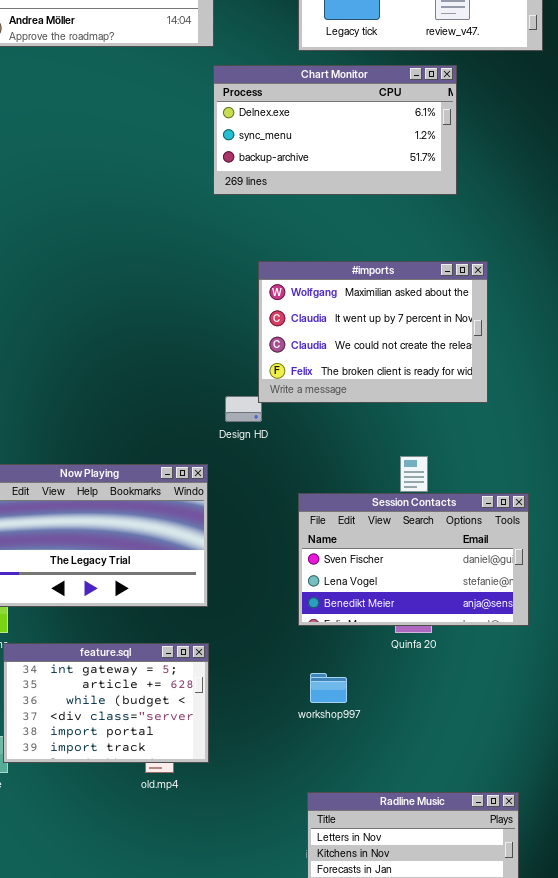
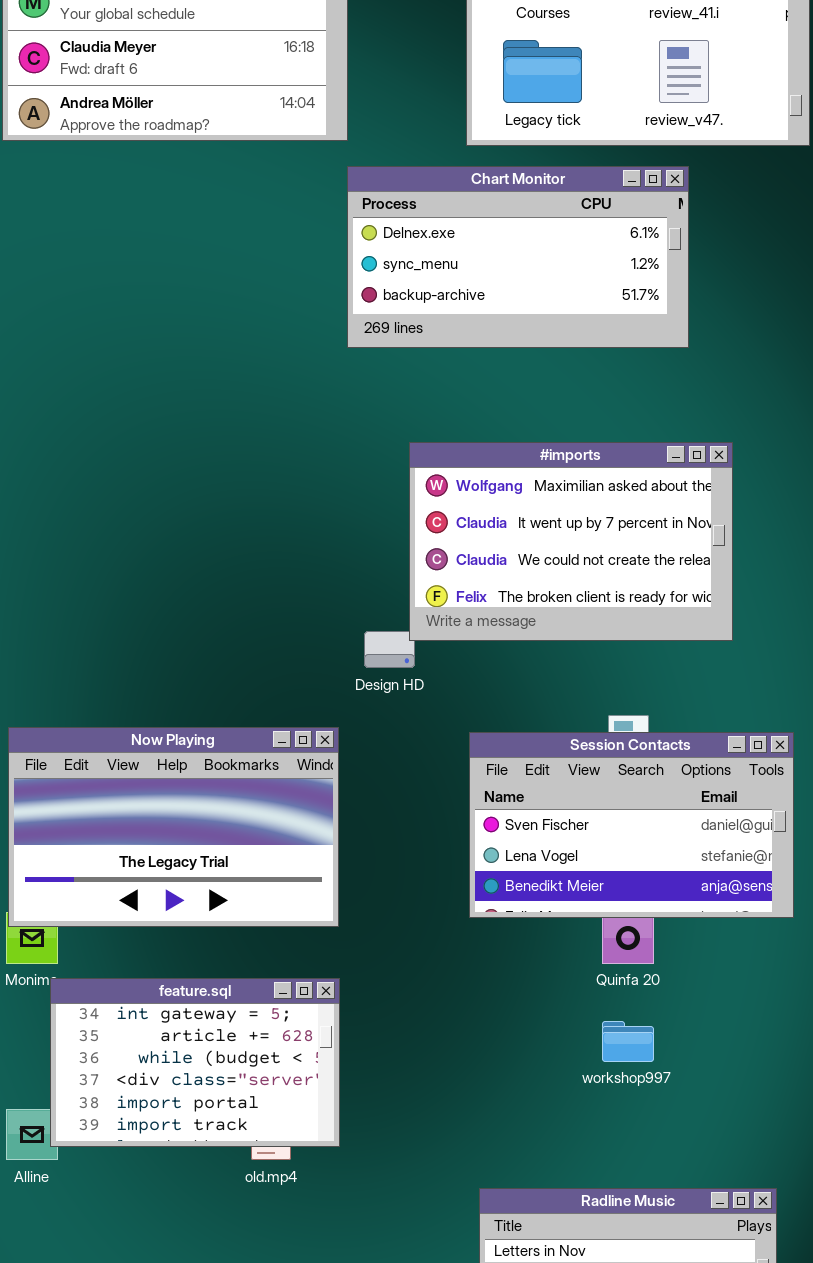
Session Contacts: [298,493,529,626] -> [469,732,794,918], moved
workshop997: [310,673,347,703] -> [602,1021,654,1062], moved

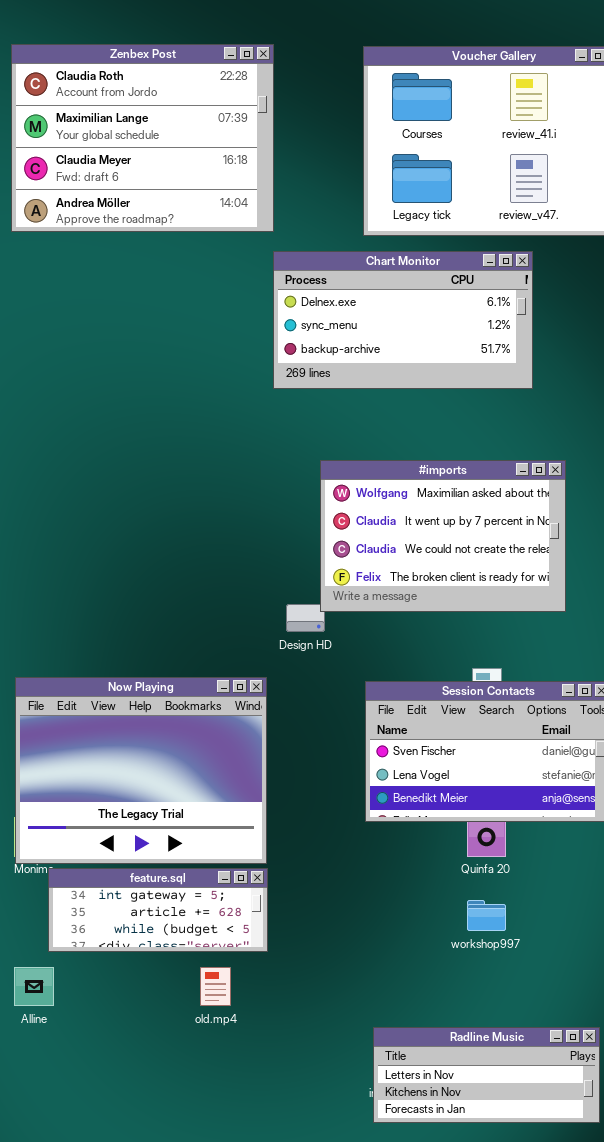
Now Playing: [8,727,339,927] -> [15,677,267,864], resized
feature.sql: [50,978,340,1147] -> [48,868,268,952], resized

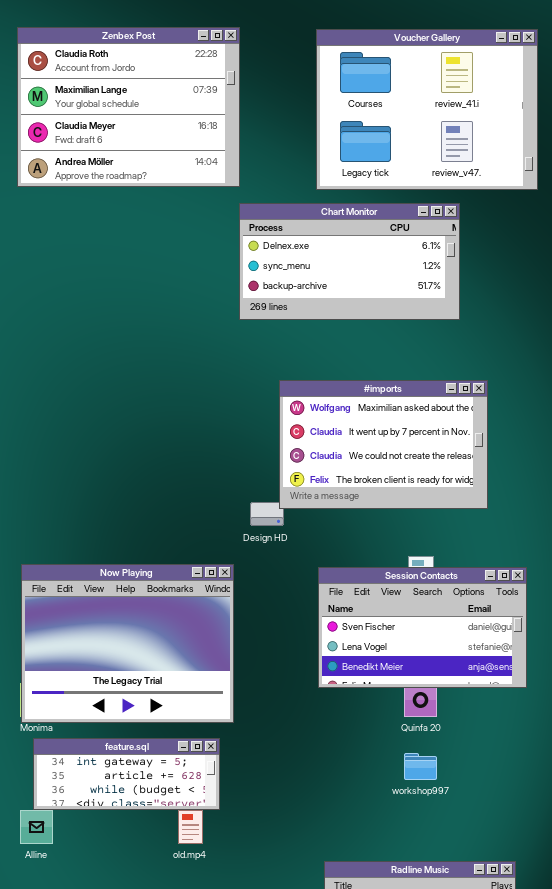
feature.sql: [48,868,268,952] -> [33,738,220,810], moved

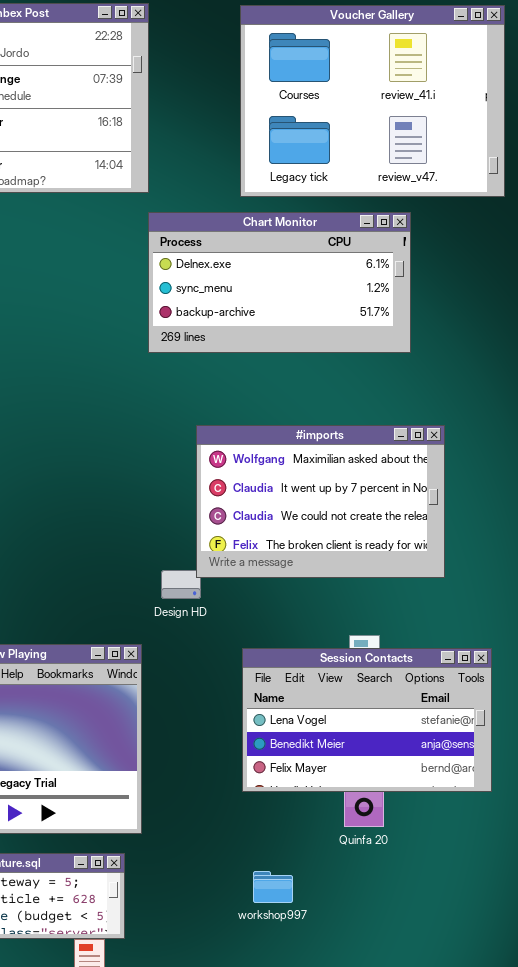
Session Contacts: [318,567,527,688] -> [242,648,492,792], scrolled down 1 row
workshop997: [404,753,437,780] -> [253,871,293,903], moved

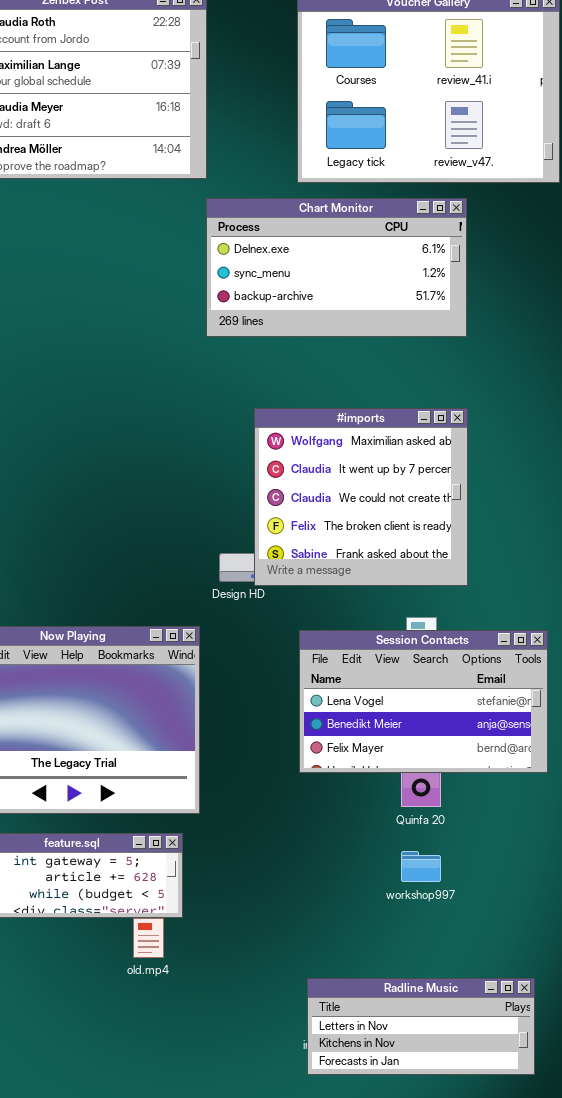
#imports: [196,425,445,578] -> [254,408,468,586], resized
workshop997: [253,871,293,903] -> [401,851,441,882], moved

